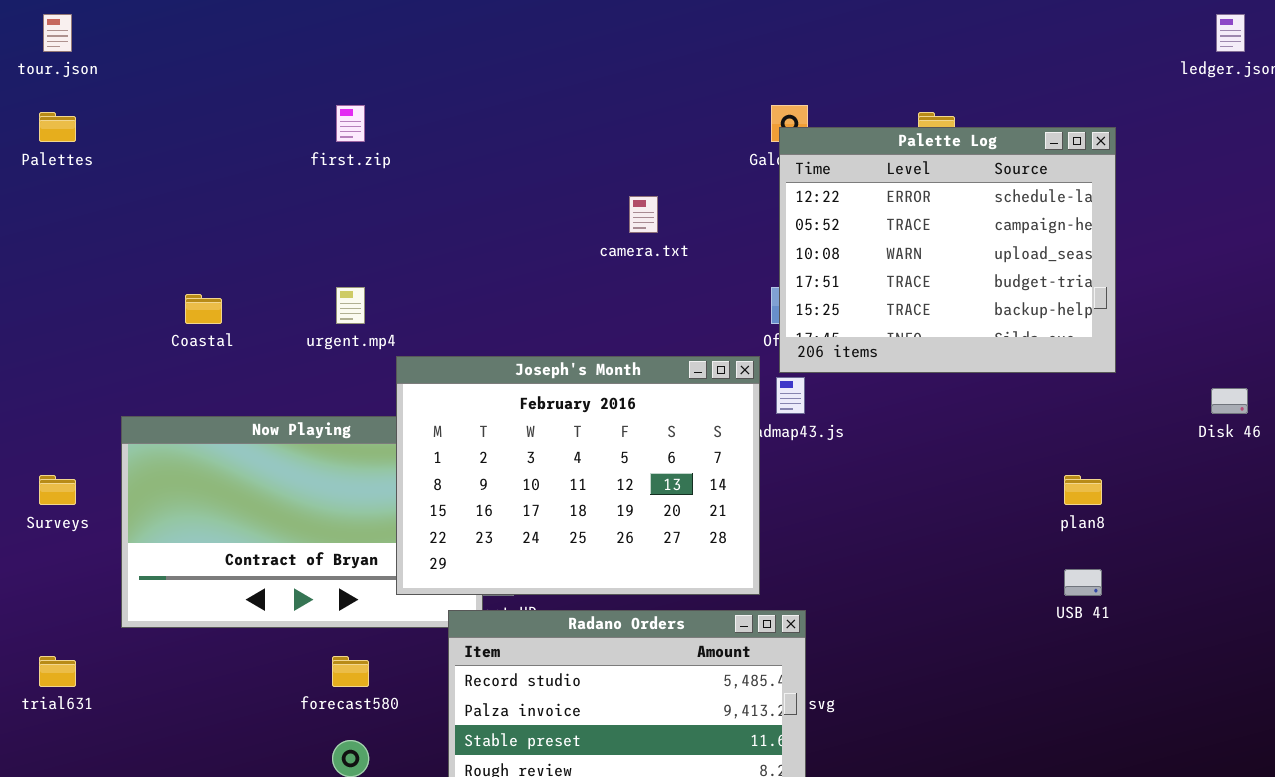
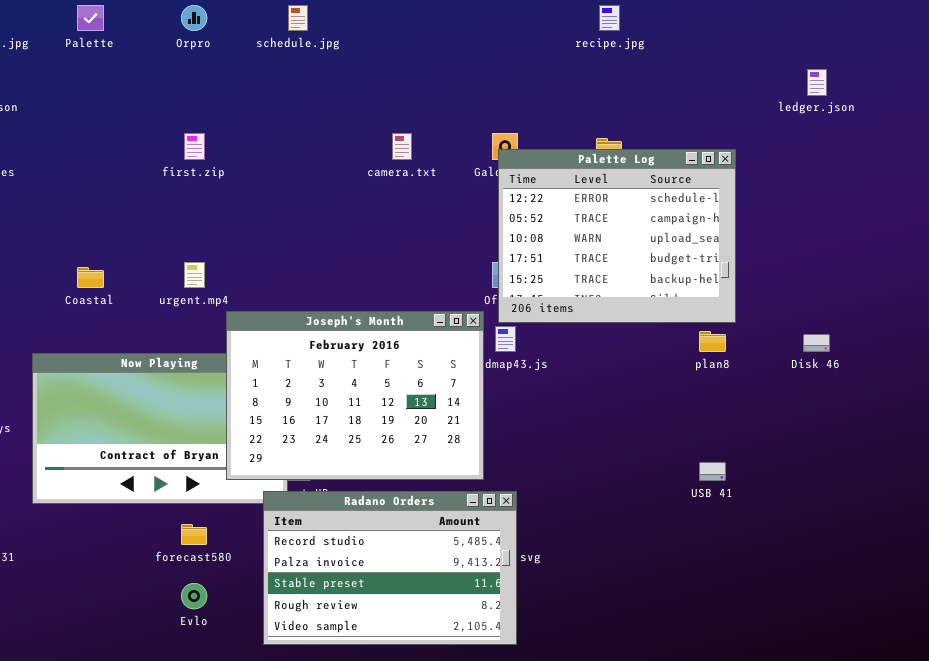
camera.txt: [629,196,658,233] -> [392,133,412,160], moved
plan8: [1064,475,1102,505] -> [699,331,726,352], moved

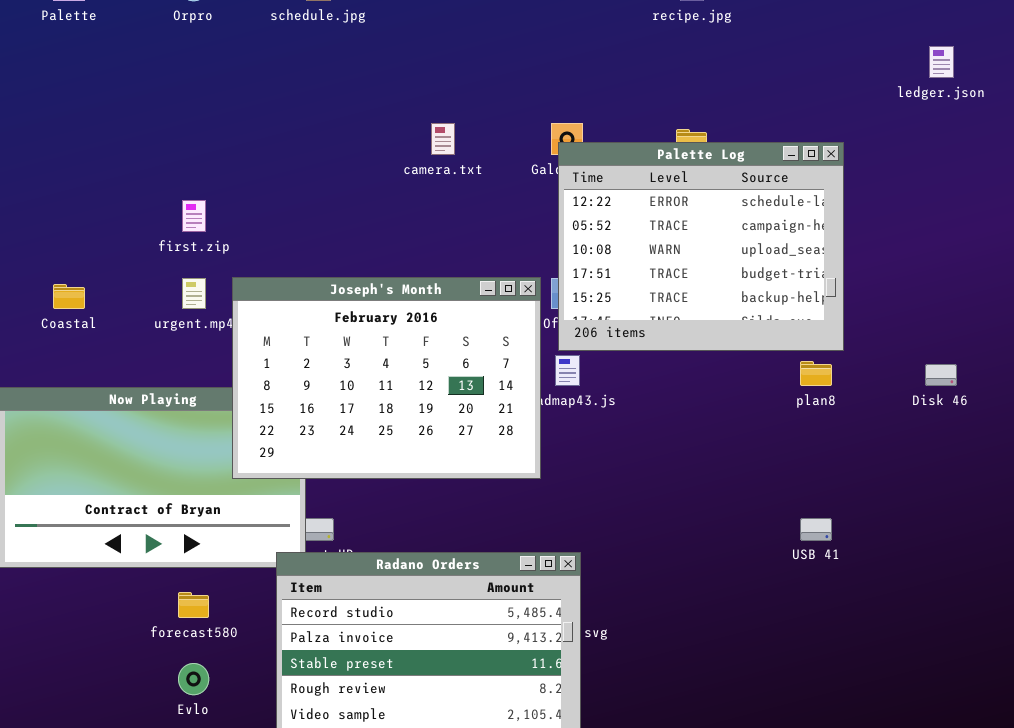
first.zip: [184,133,205,160] -> [182,200,206,232], moved
Joseph's Month: [226,311,484,480] -> [232,277,541,479], moved

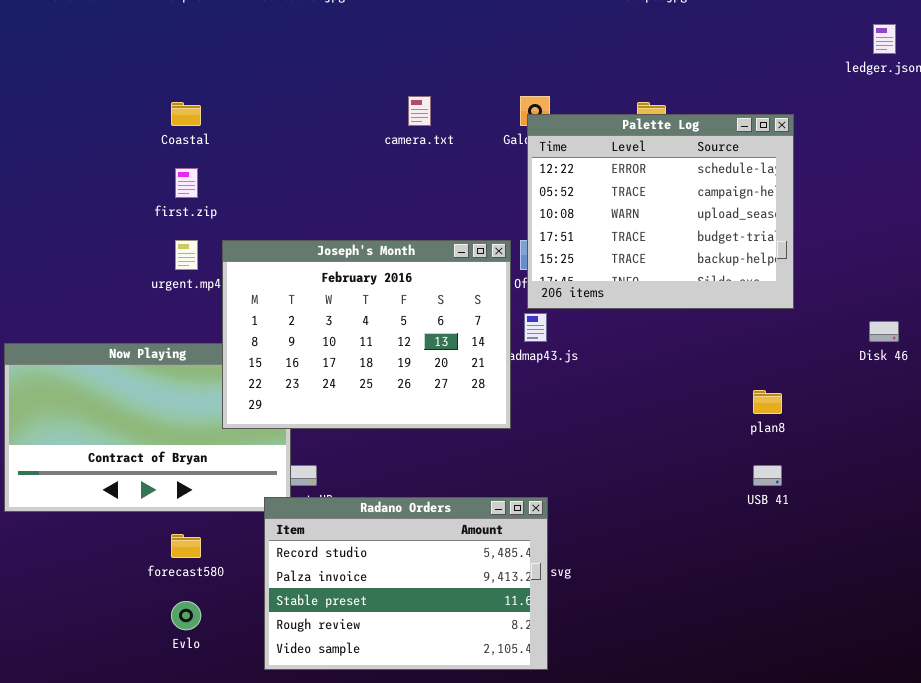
Coastal: [53,284,85,309] -> [171,102,201,126], moved
plan8: [800,361,832,386] -> [753,390,782,414], moved

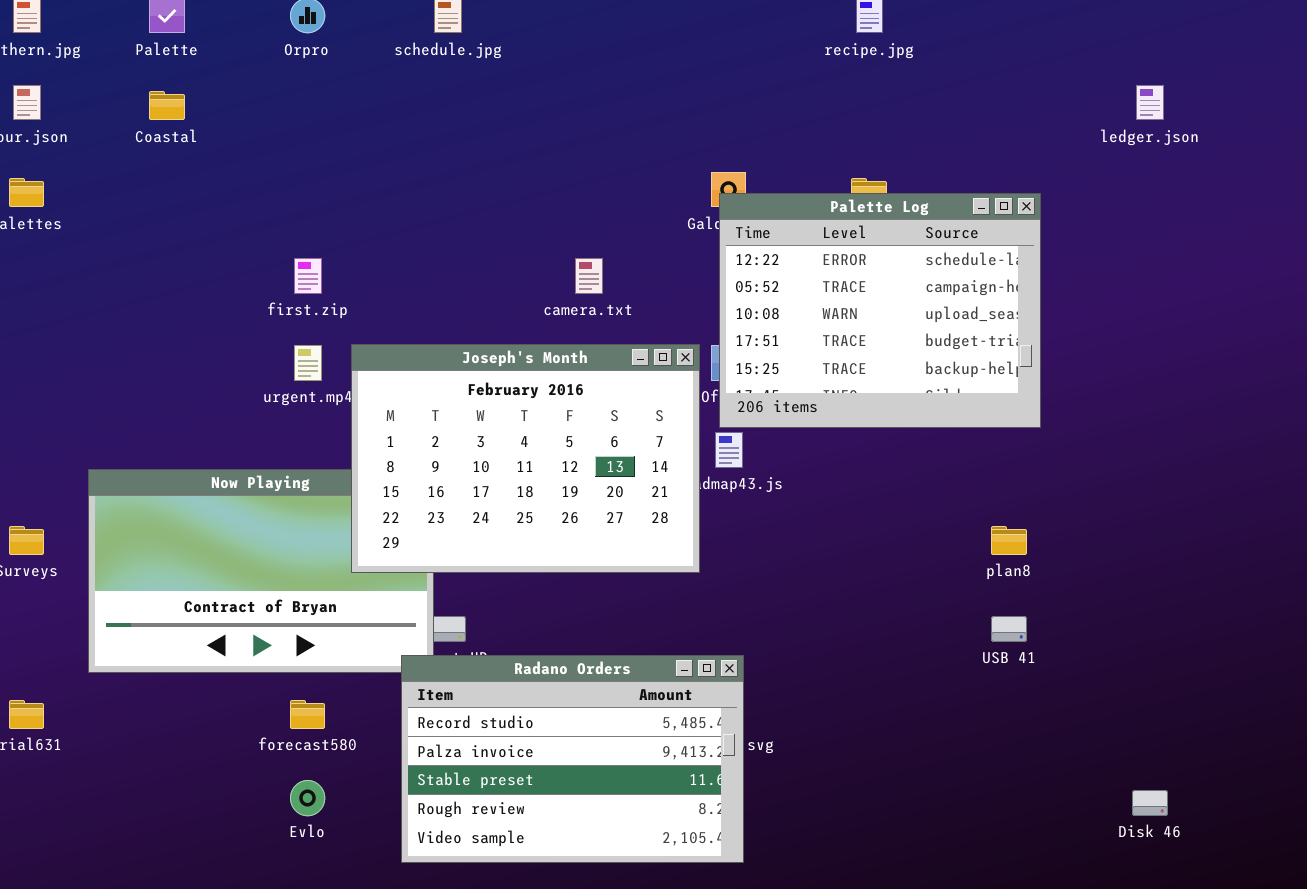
camera.txt: [408,96,431,126] -> [575,258,603,294], moved
Coastal: [171,102,201,126] -> [149,91,185,120], moved
Disk 46: [869,321,899,342] -> [1132,790,1168,816], moved

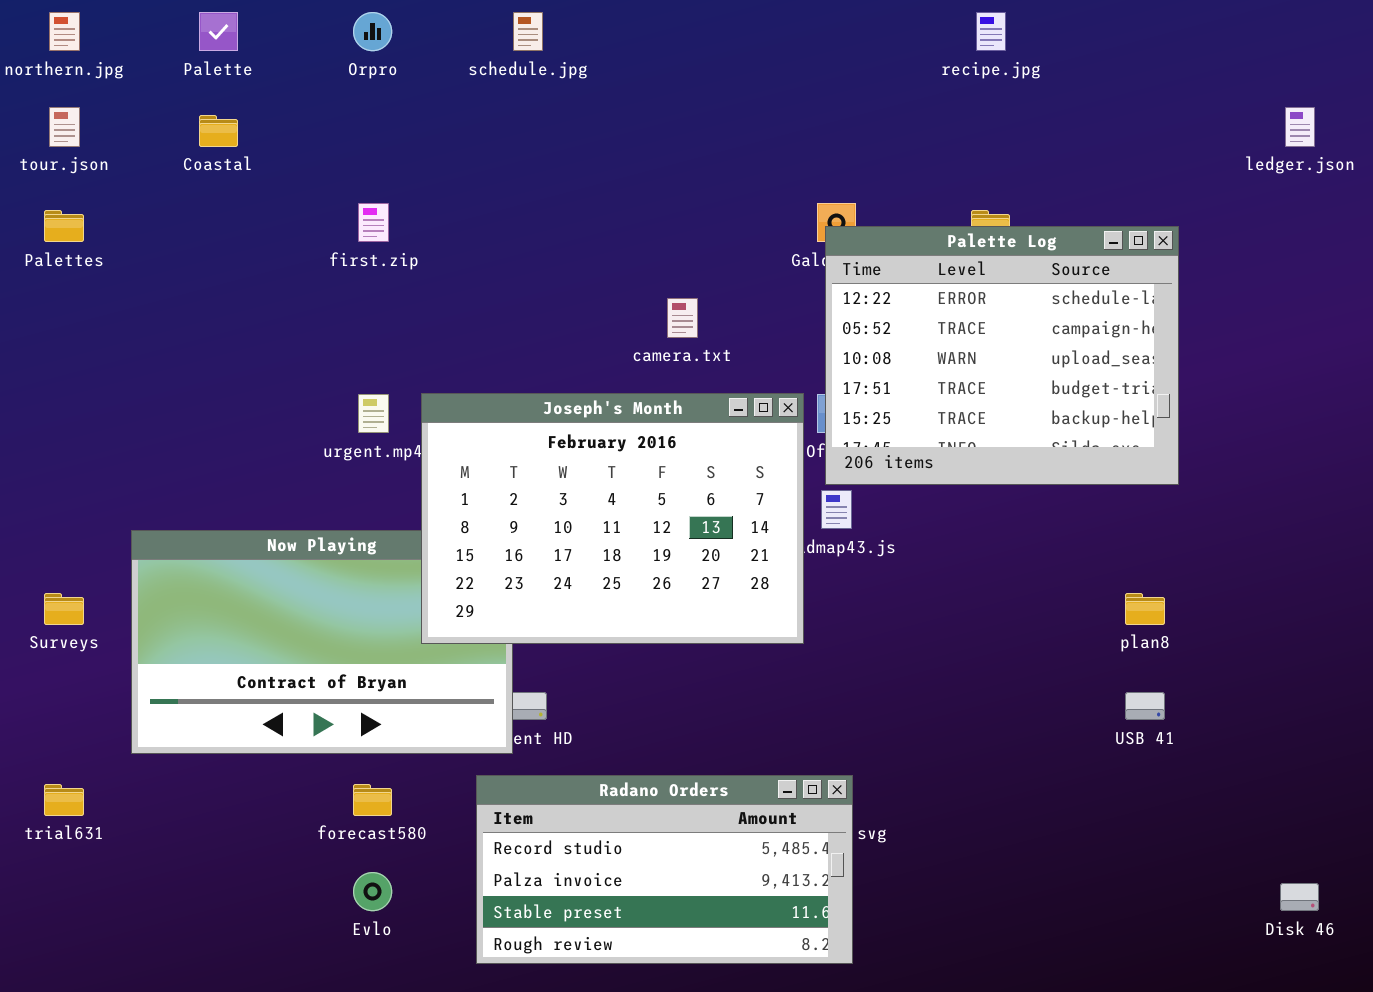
first.zip: [294,258,322,294] -> [358,203,389,242], moved
Radano Orders: [401,655,744,863] -> [476,775,853,964], resized

